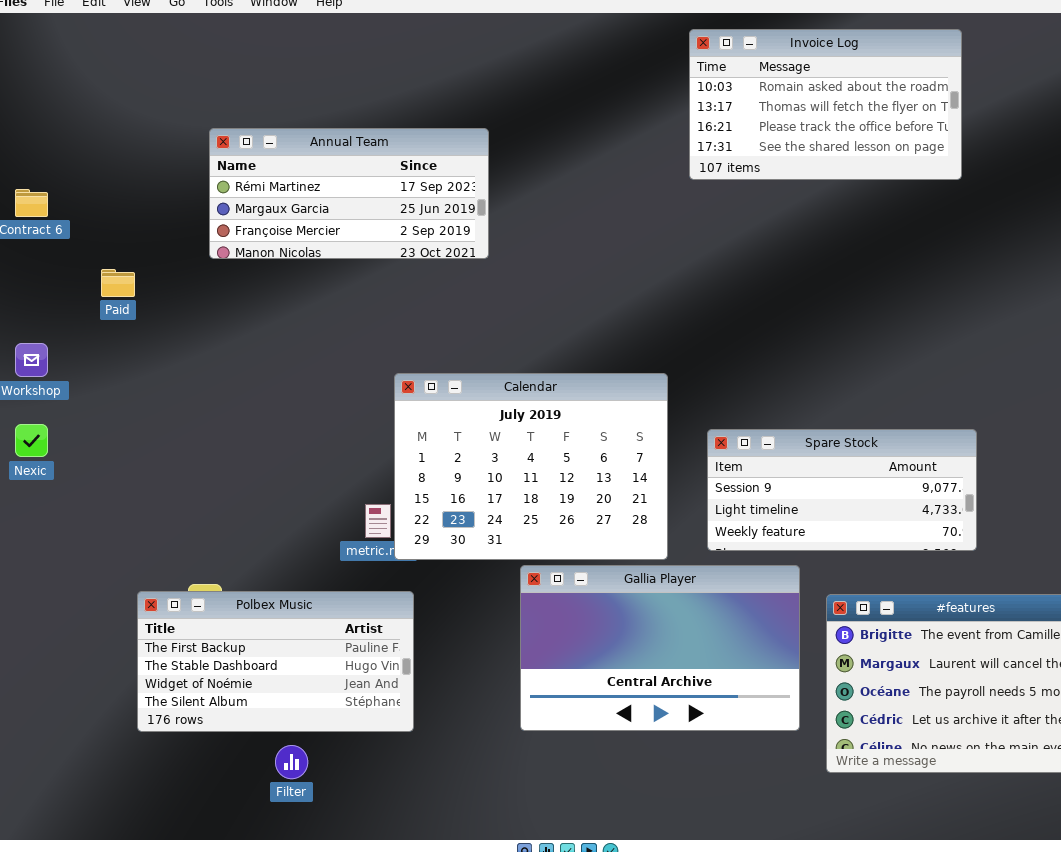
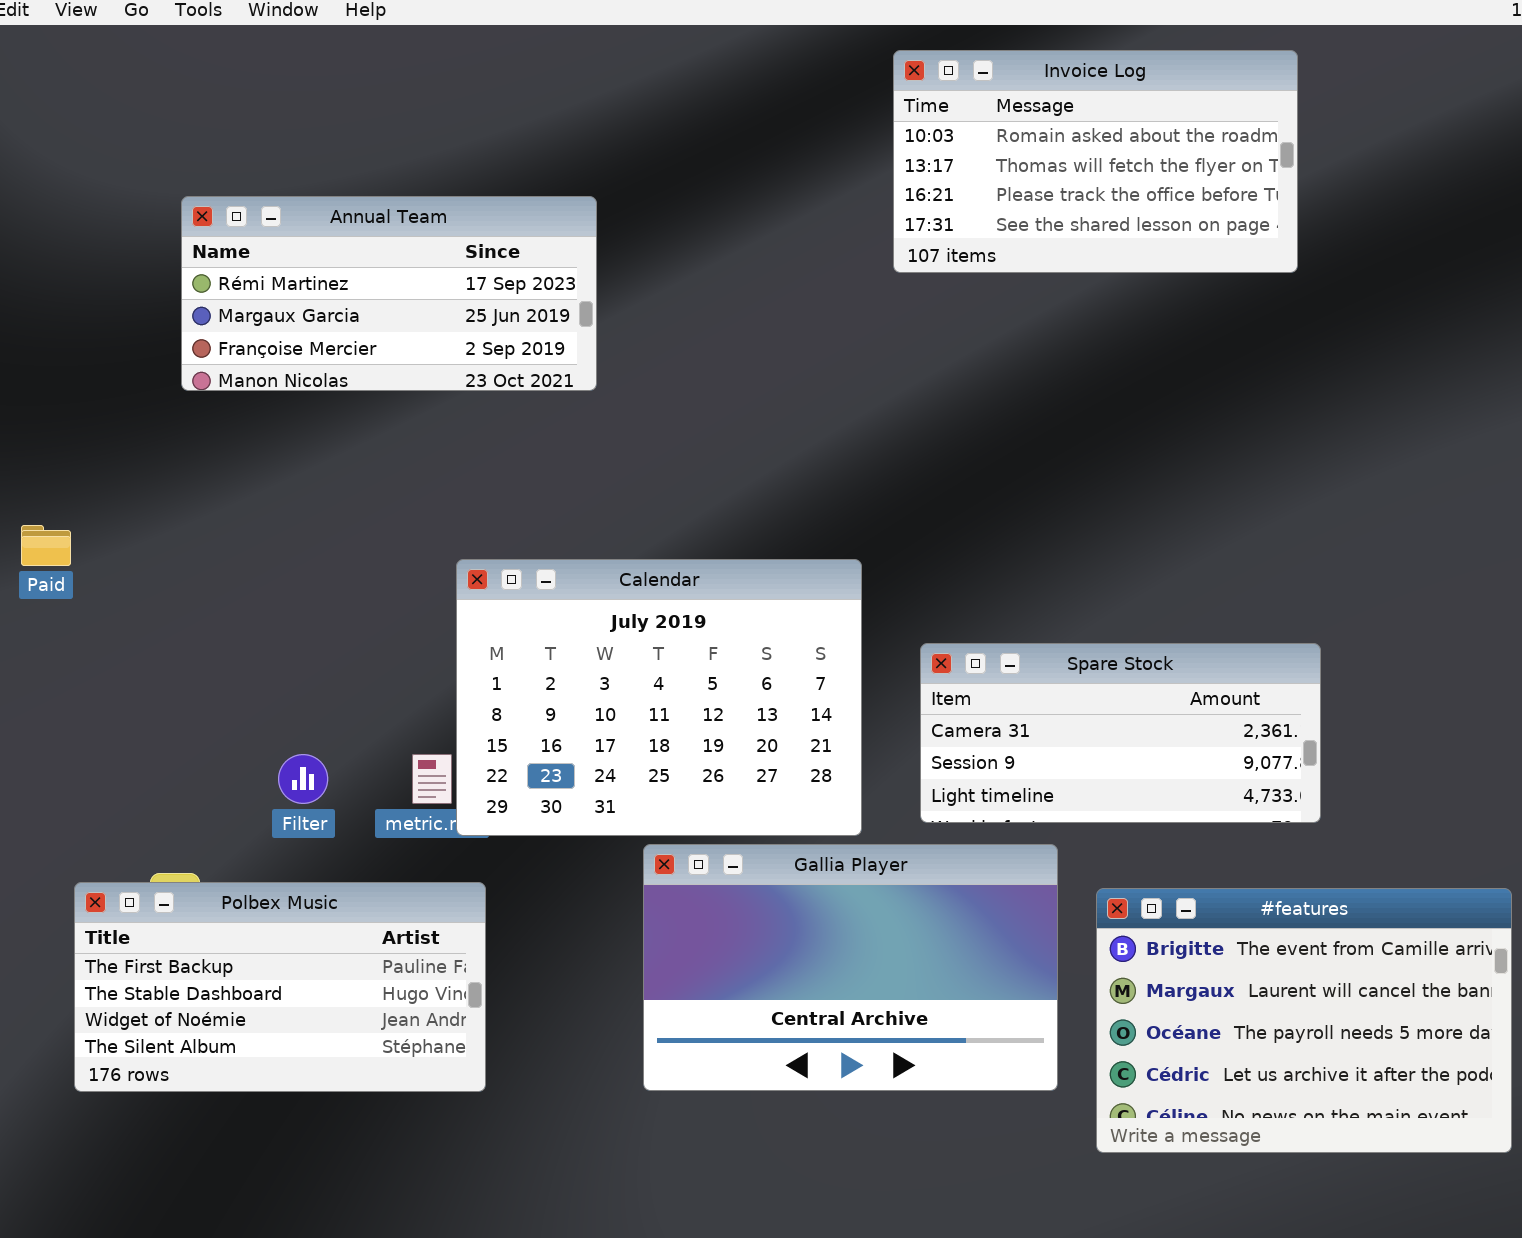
Paid: [101,269,135,297] -> [21,525,71,566], moved
Spare Stock: [707,429,977,551] -> [920,643,1321,823], scrolled up 1 row
Filter: [275,745,308,779] -> [278,754,328,804], moved

